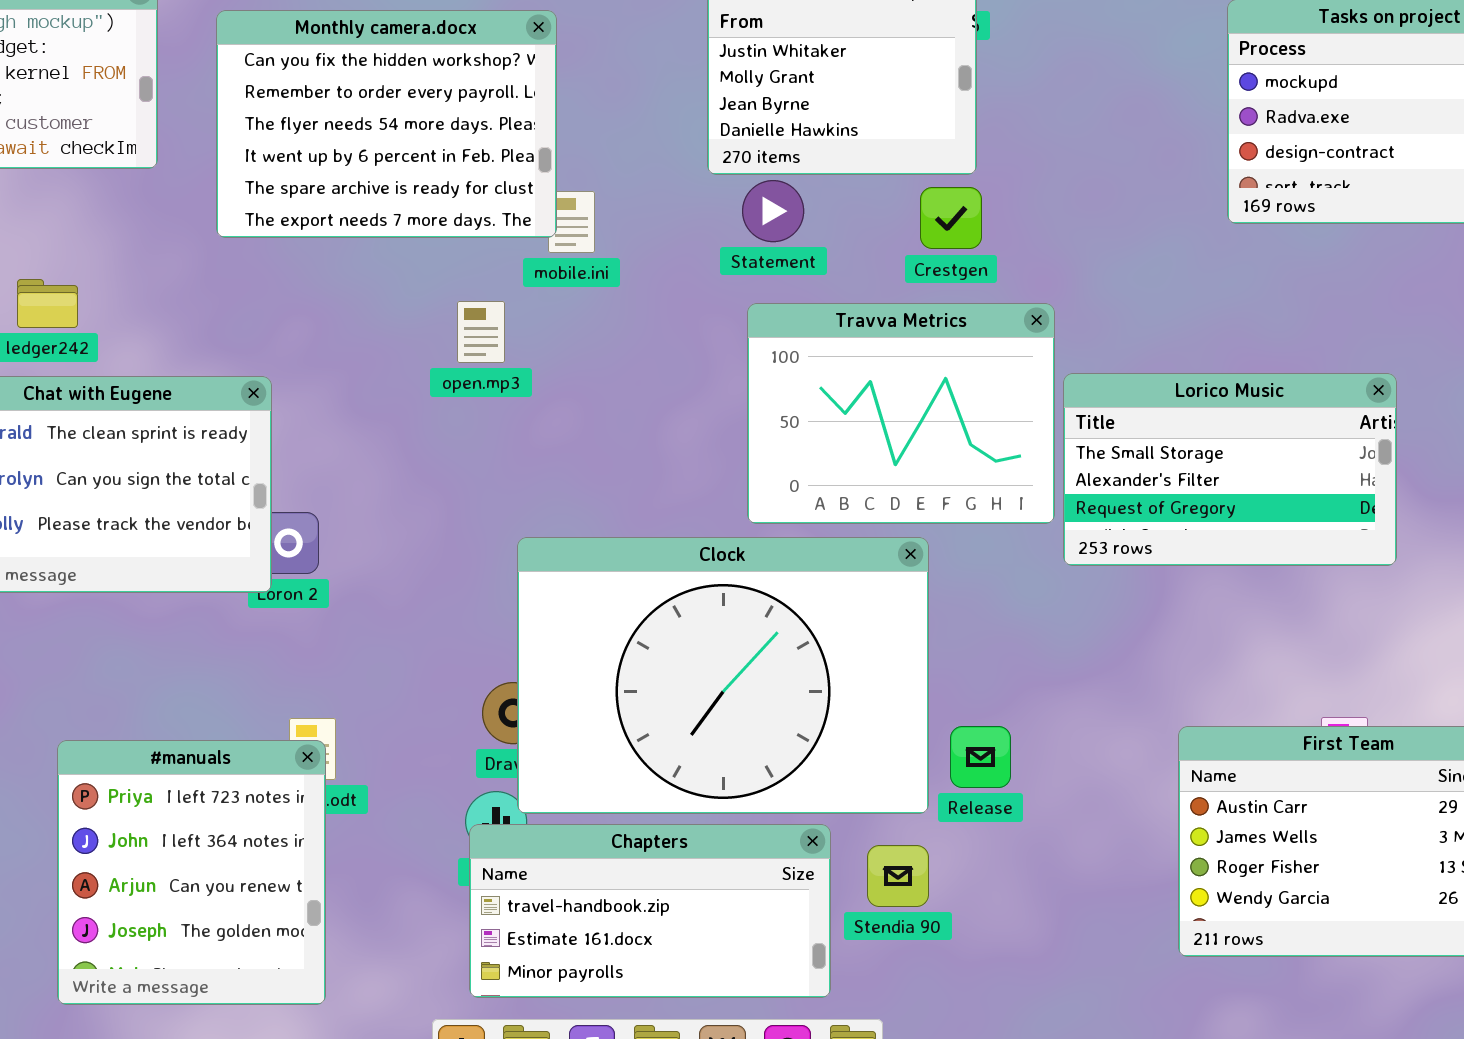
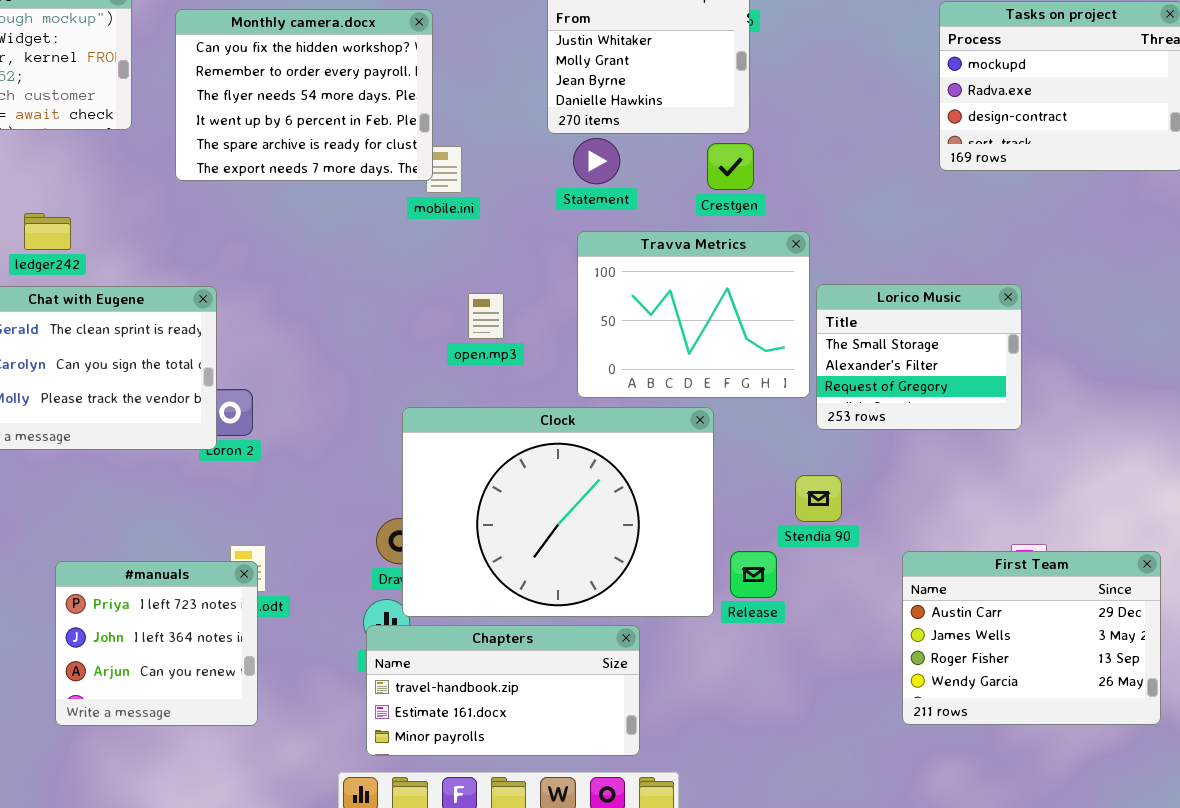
open.mp3: [457,301,505,363] -> [468,293,504,339], moved
Lorico Music: [1063,373,1397,566] -> [816,284,1022,430], resized
#manuals: [57,740,326,1005] -> [55,561,258,726], resized
Stendia 90: [867,845,929,907] -> [795,475,842,522], moved

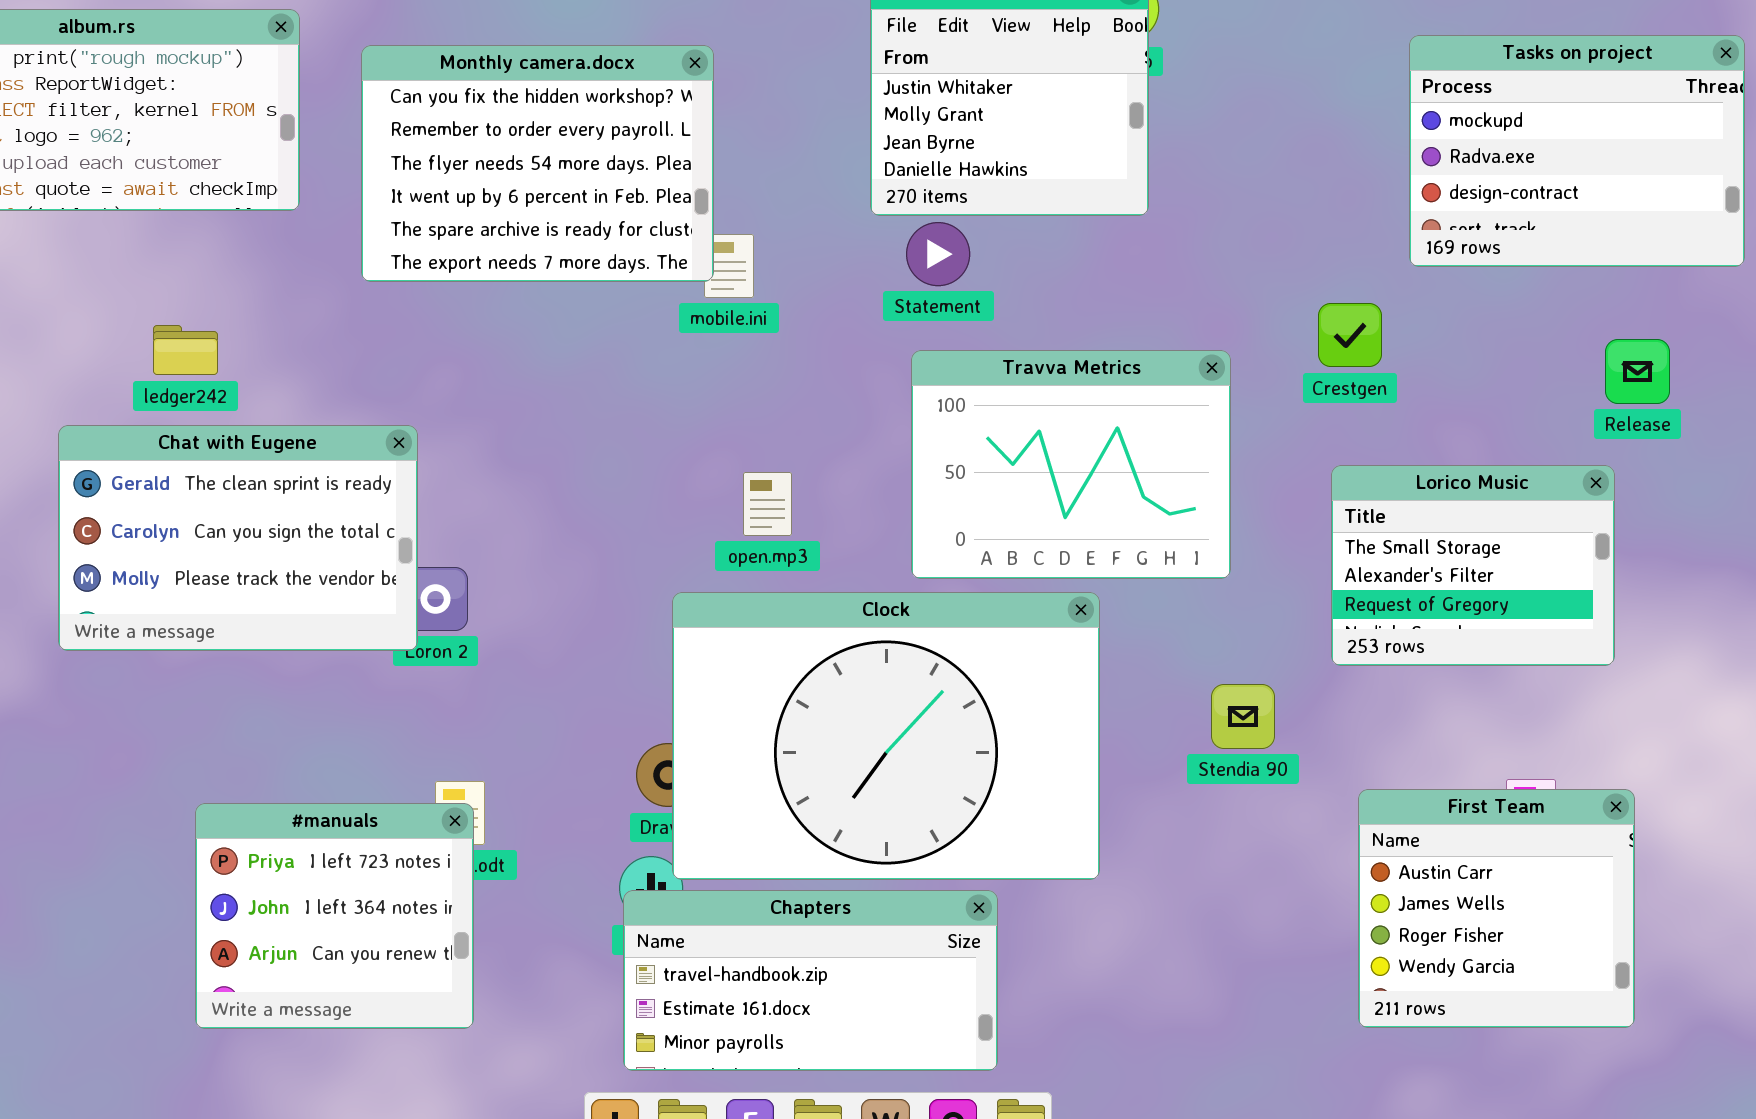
Crestgen: [707,143,754,190] -> [1318,303,1382,367], moved
Lorico Music: [816,284,1022,430] -> [1331,465,1615,666], moved
open.mp3: [468,293,504,339] -> [743,472,792,536], moved
Release: [730,551,777,598] -> [1605,339,1670,404], moved
First Team: [902,551,1161,725] -> [1358,789,1635,1028], resized

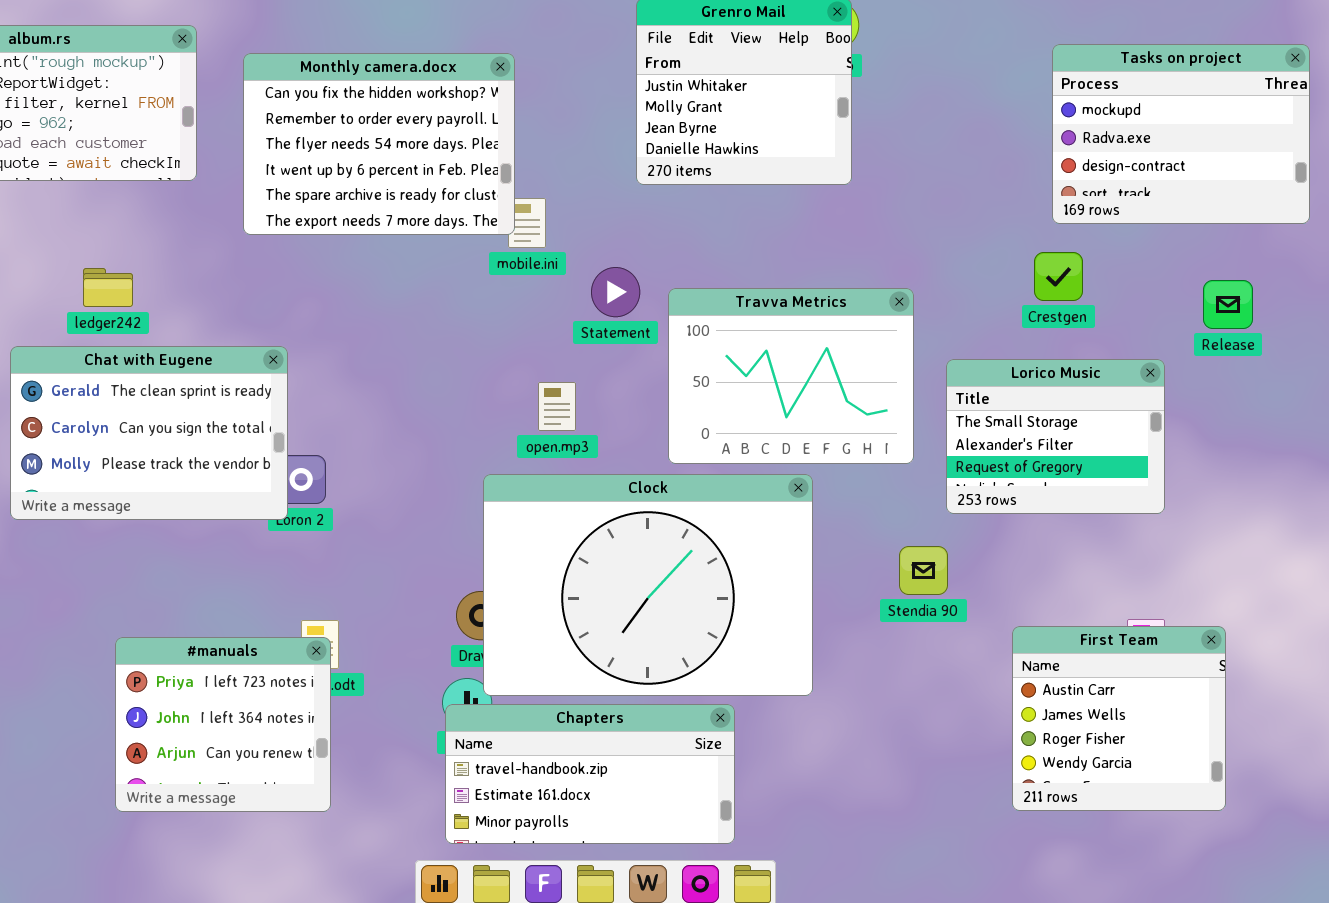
Statement: [906,222,970,286] -> [591,267,640,317], moved
Crestgen: [1318,303,1382,367] -> [1034,252,1083,301], moved
Lorico Music: [1331,465,1615,666] -> [946,359,1165,514], moved

